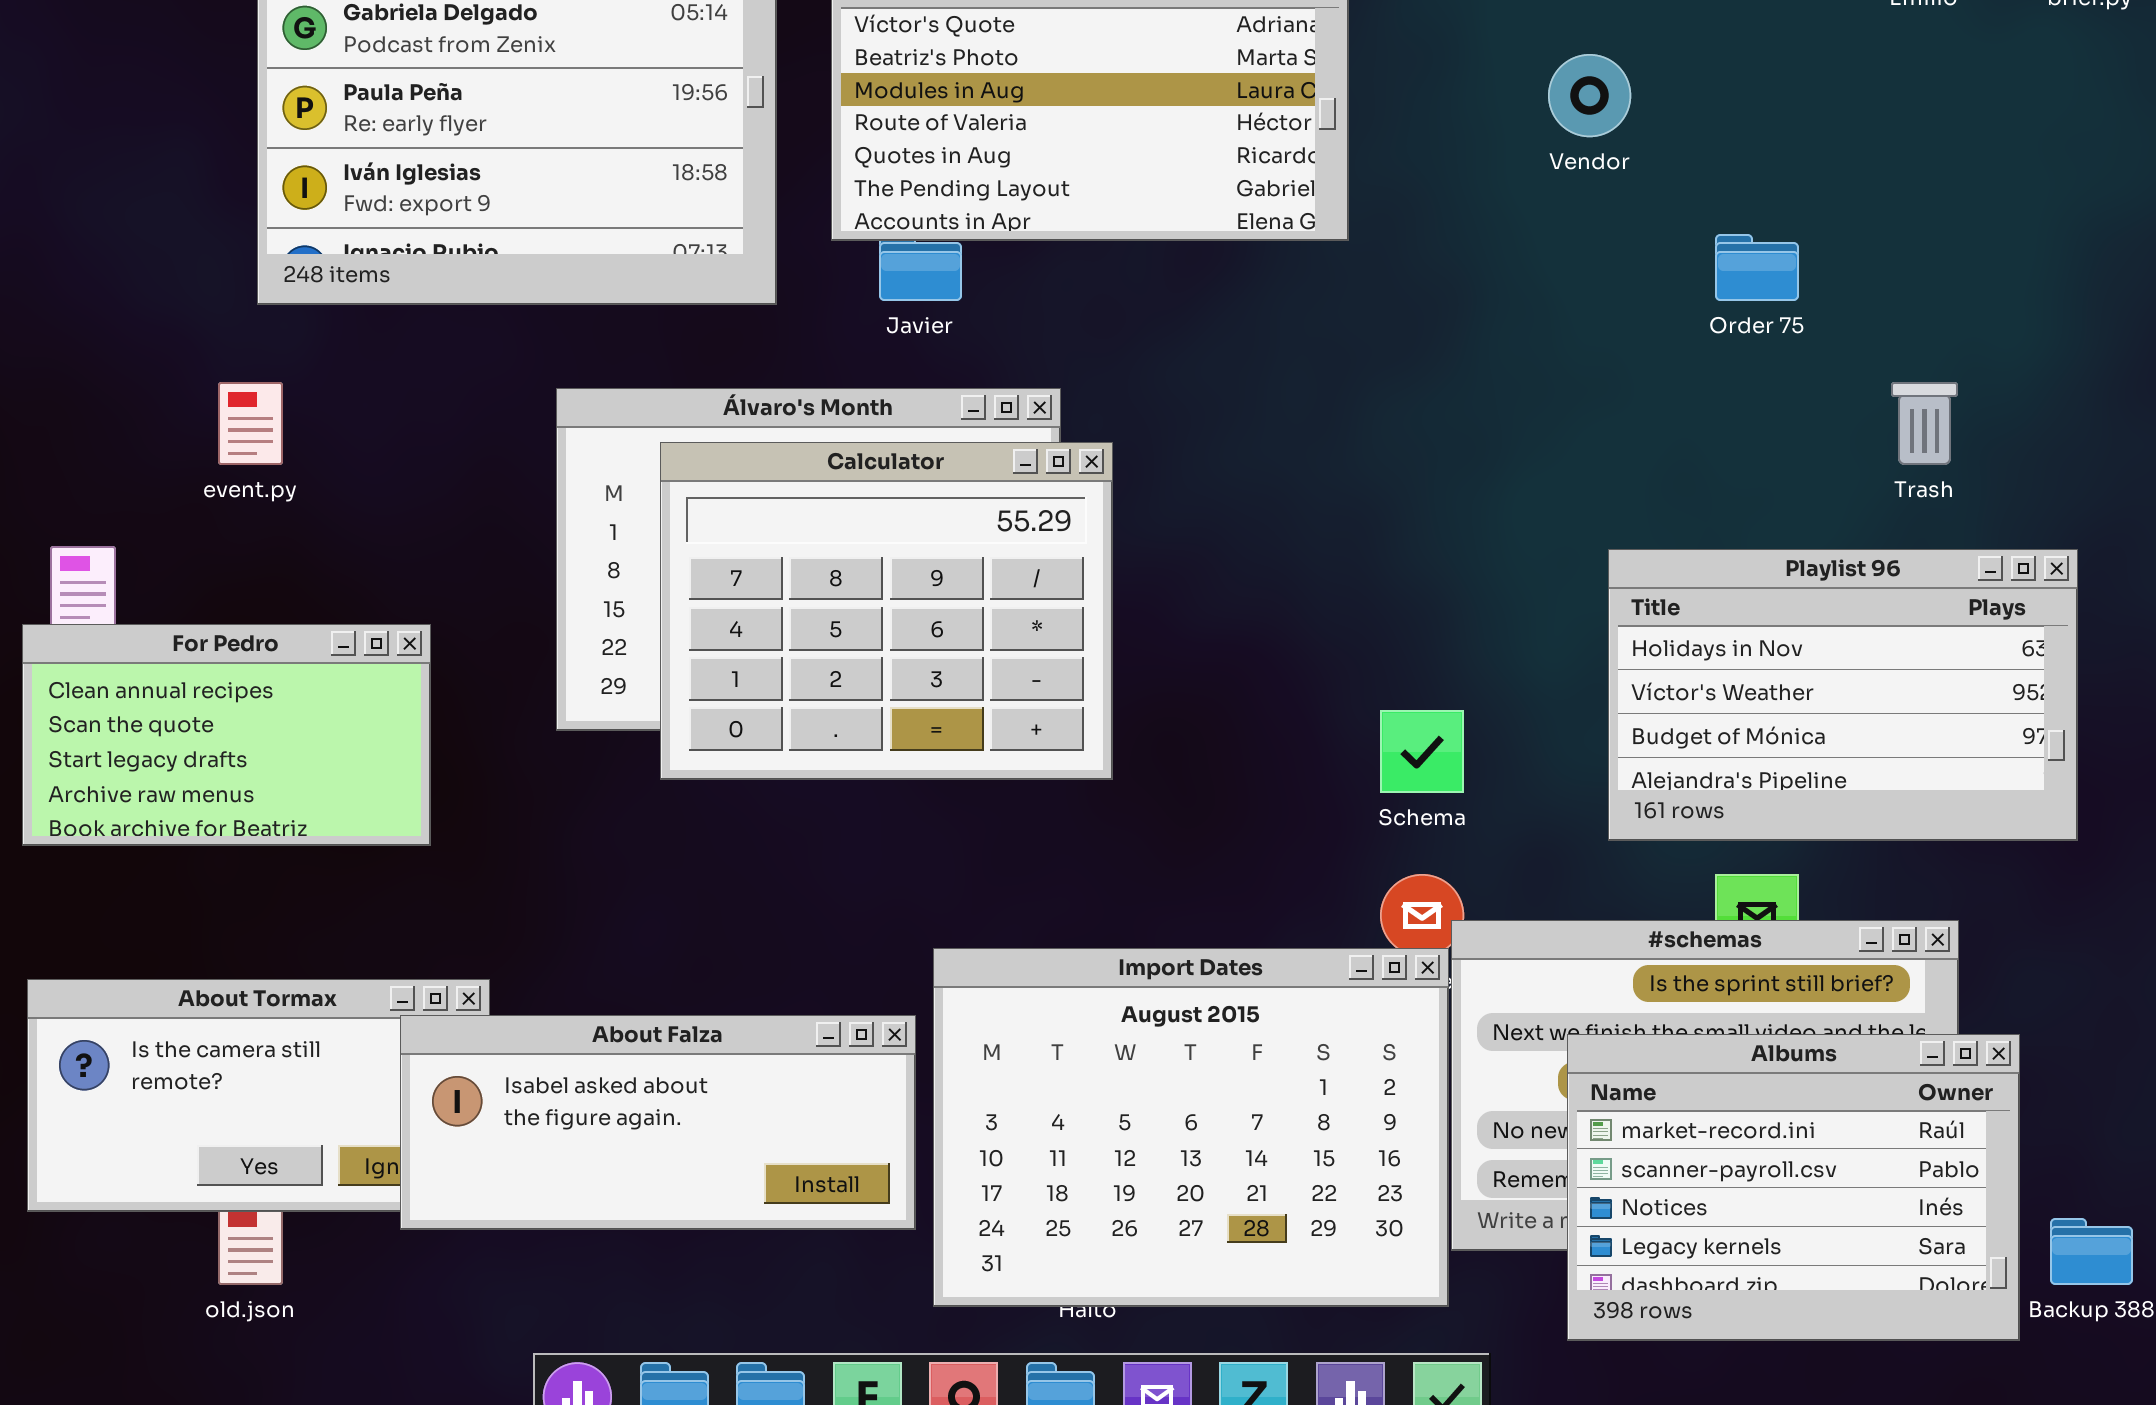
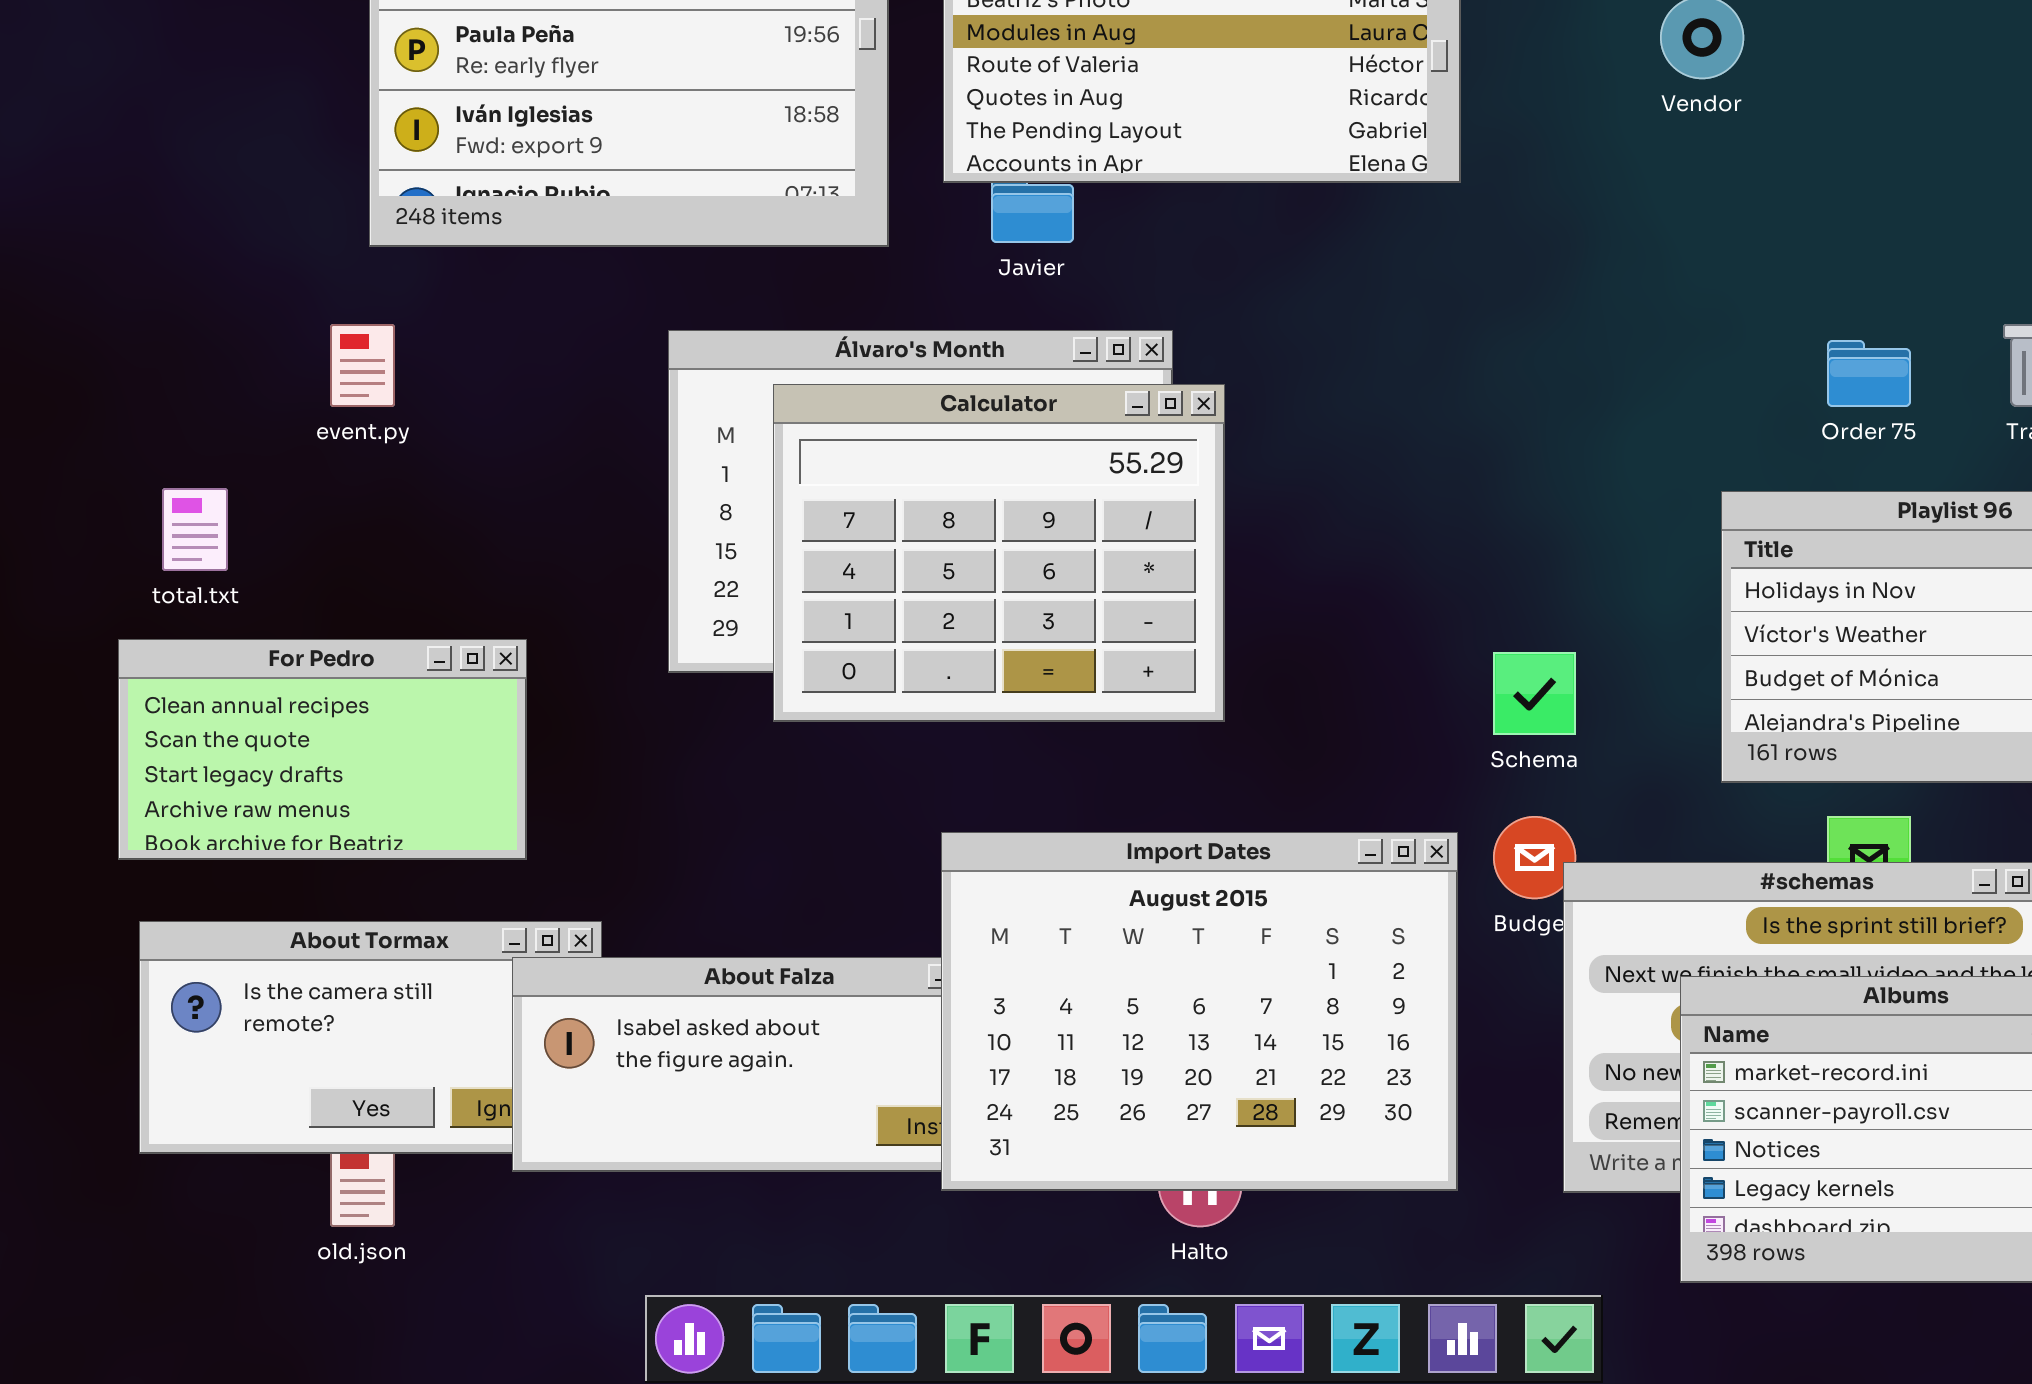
Order 75: [1715,234,1799,301] -> [1827,340,1911,407], moved
For Pedro: [22,624,431,846] -> [118,639,527,860], moved
Import Dates: [933,948,1449,1307] -> [941,832,1458,1191], moved

